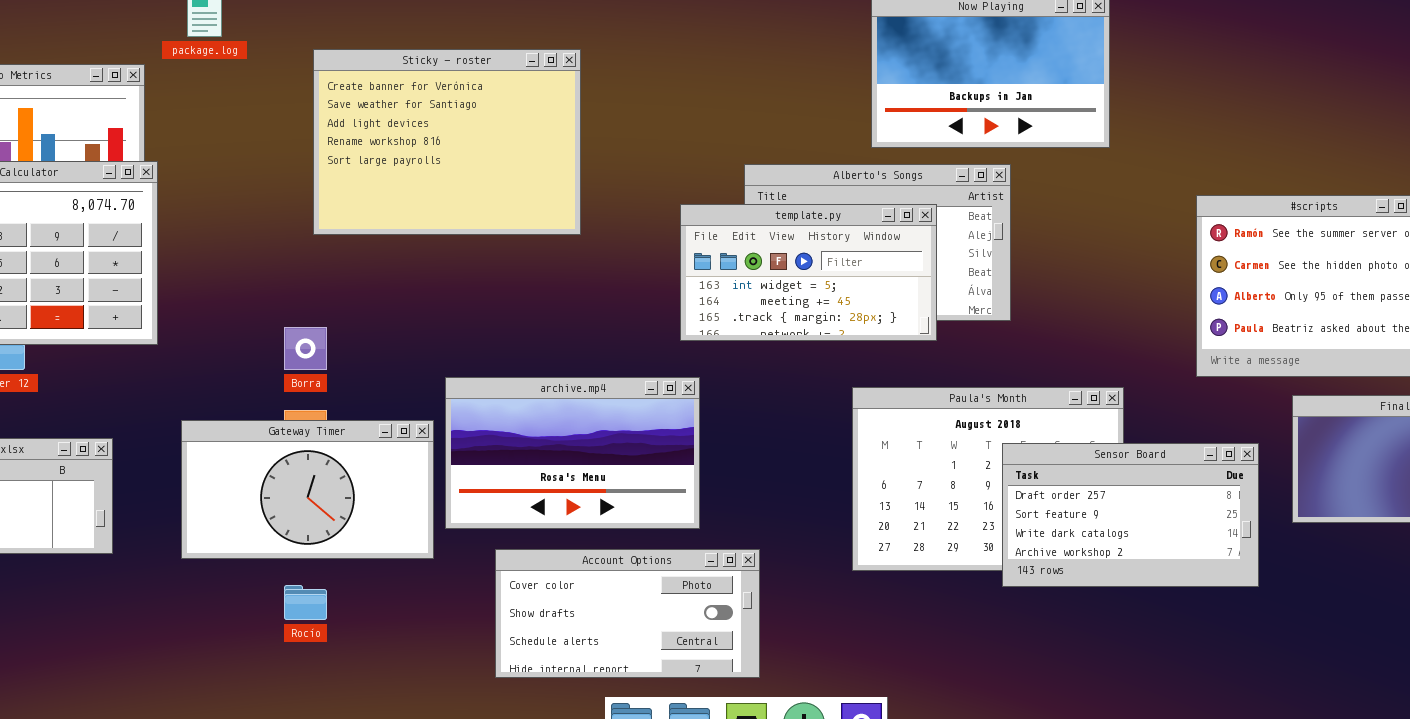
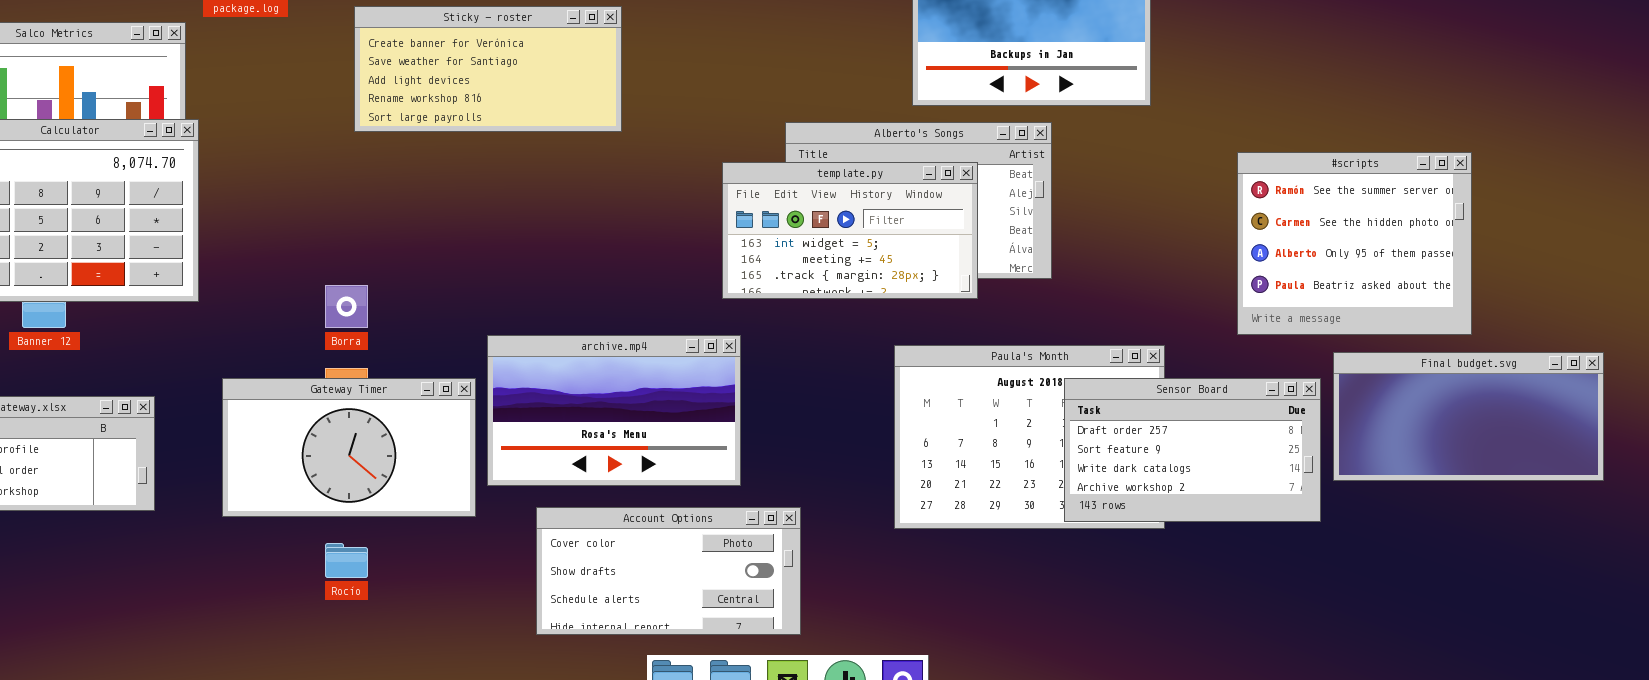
Sticky - roster: [313,49,581,235] -> [354,6,622,132], resized
Sensor Board: [1002,443,1259,587] -> [1064,378,1321,522], moved

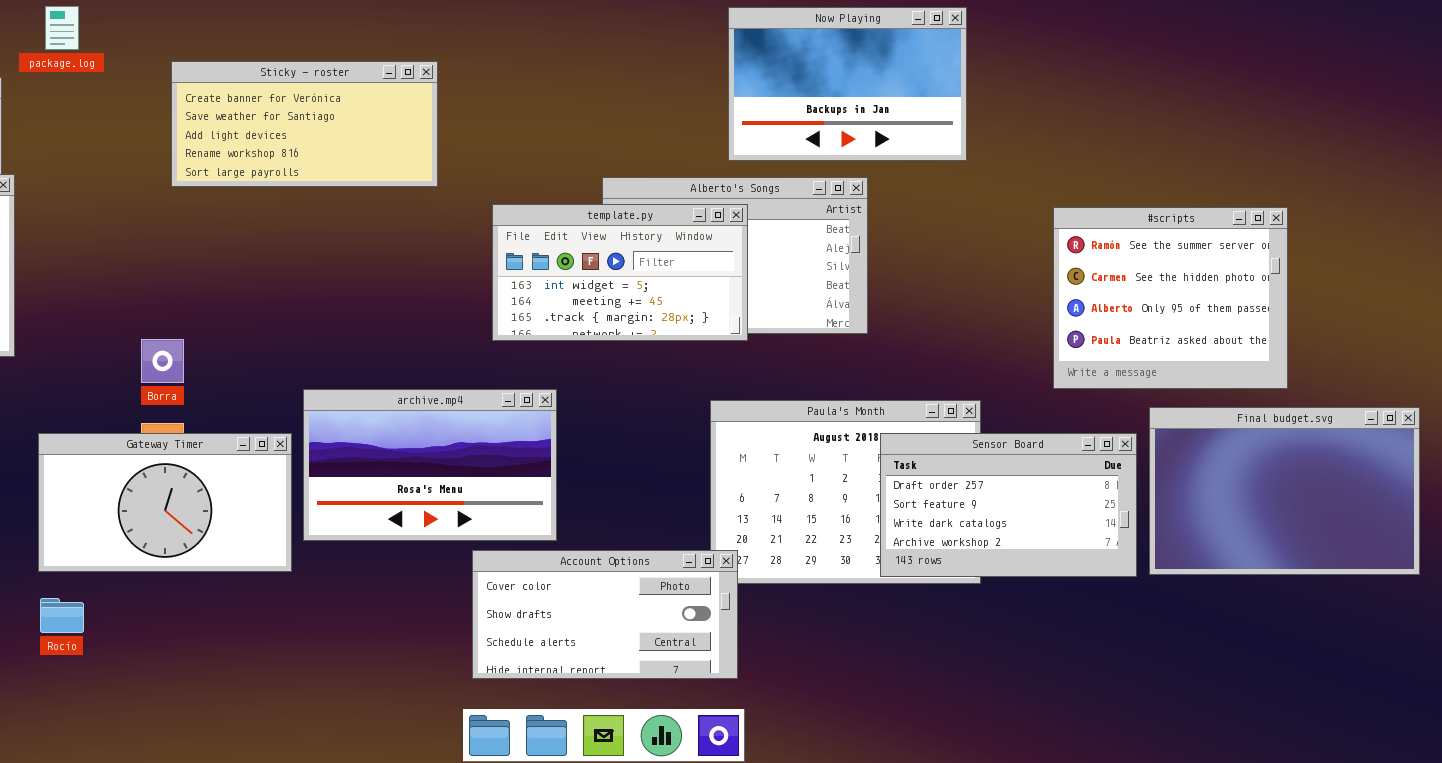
template.py: [722,162,978,299] -> [492,204,748,341], moved
Final budget.svg: [1333,352,1604,481] -> [1149,407,1420,575], resized
Account Options: [536,507,801,635] -> [472,550,738,679], moved
Rocío: [325,543,368,578] -> [40,598,84,633], moved

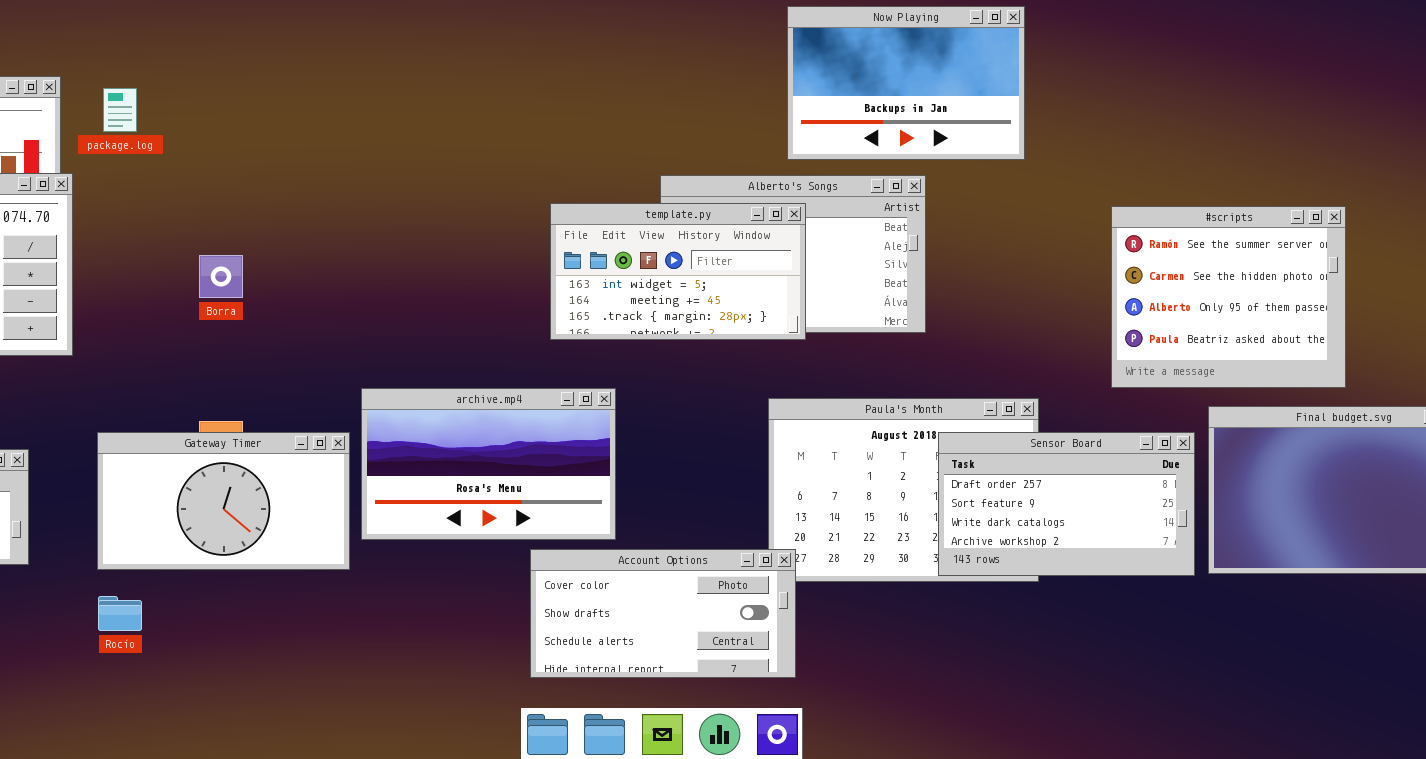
package.log: [45,6,79,50] -> [103,88,137,132], moved
Sticky - roster: [171,61,438,187] -> none, closed
Borra: [141,339,184,383] -> [199,255,243,298], moved

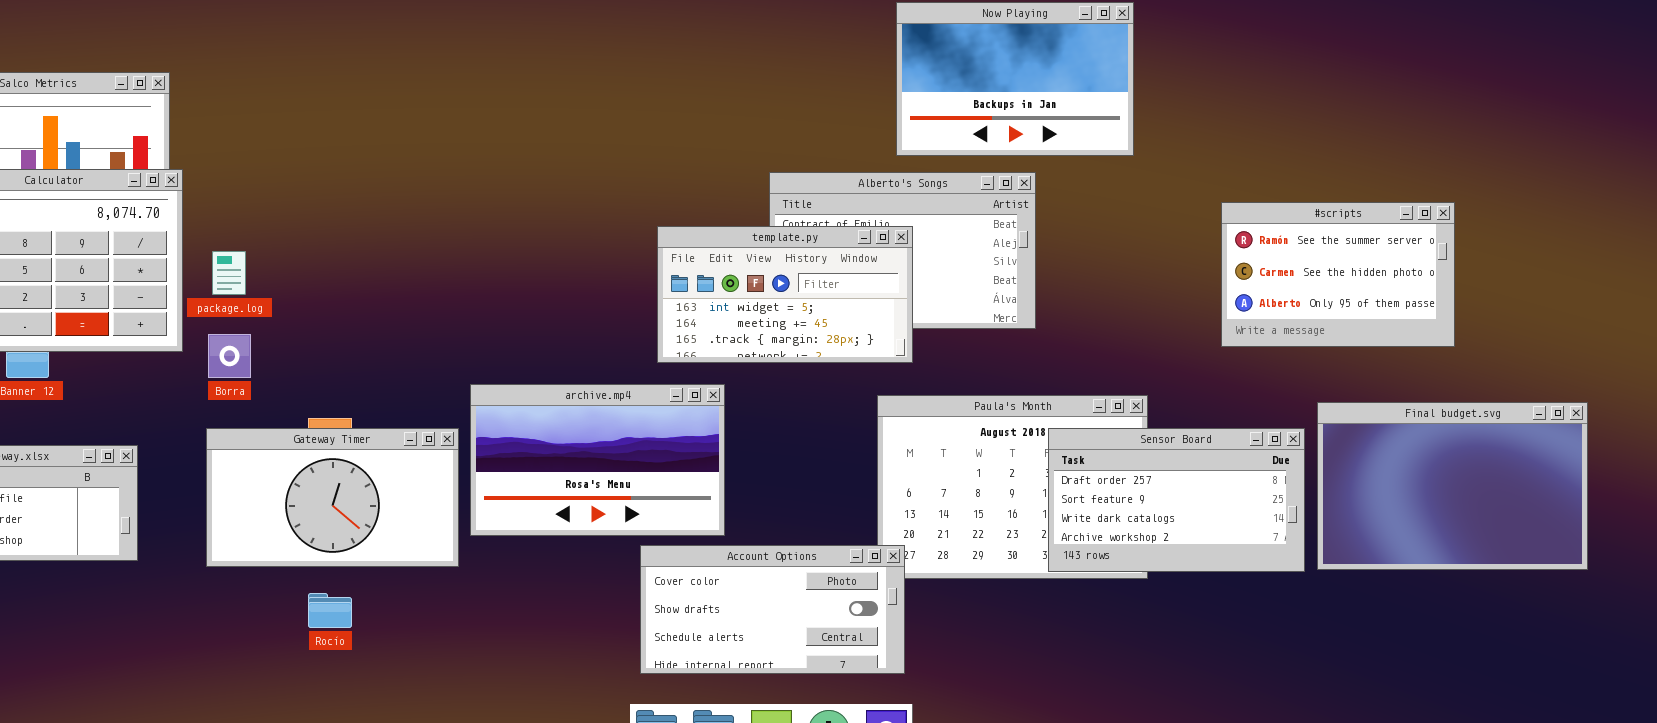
package.log: [103,88,137,132] -> [212,251,246,295], moved
template.py: [550,203,806,340] -> [657,226,913,363], moved
#scripts: [1111,206,1346,388] -> [1221,202,1455,347], resized
Borra: [199,255,243,298] -> [208,334,251,378], moved
Rocío: [98,596,142,631] -> [308,593,352,628], moved

